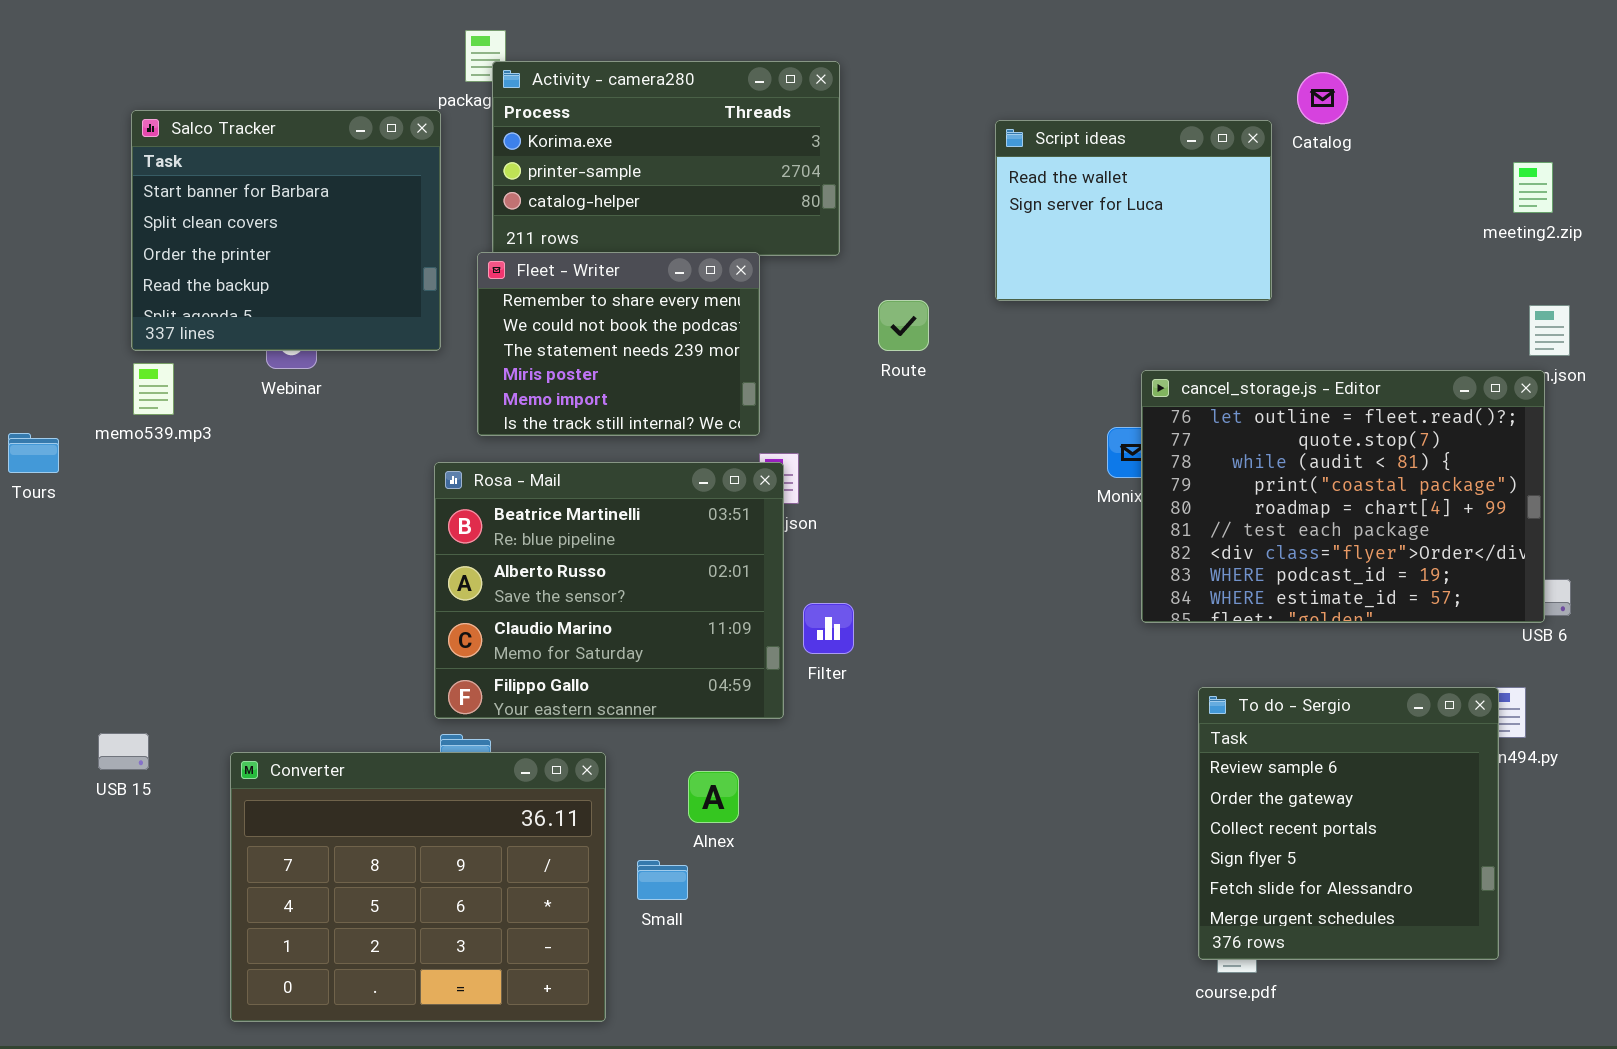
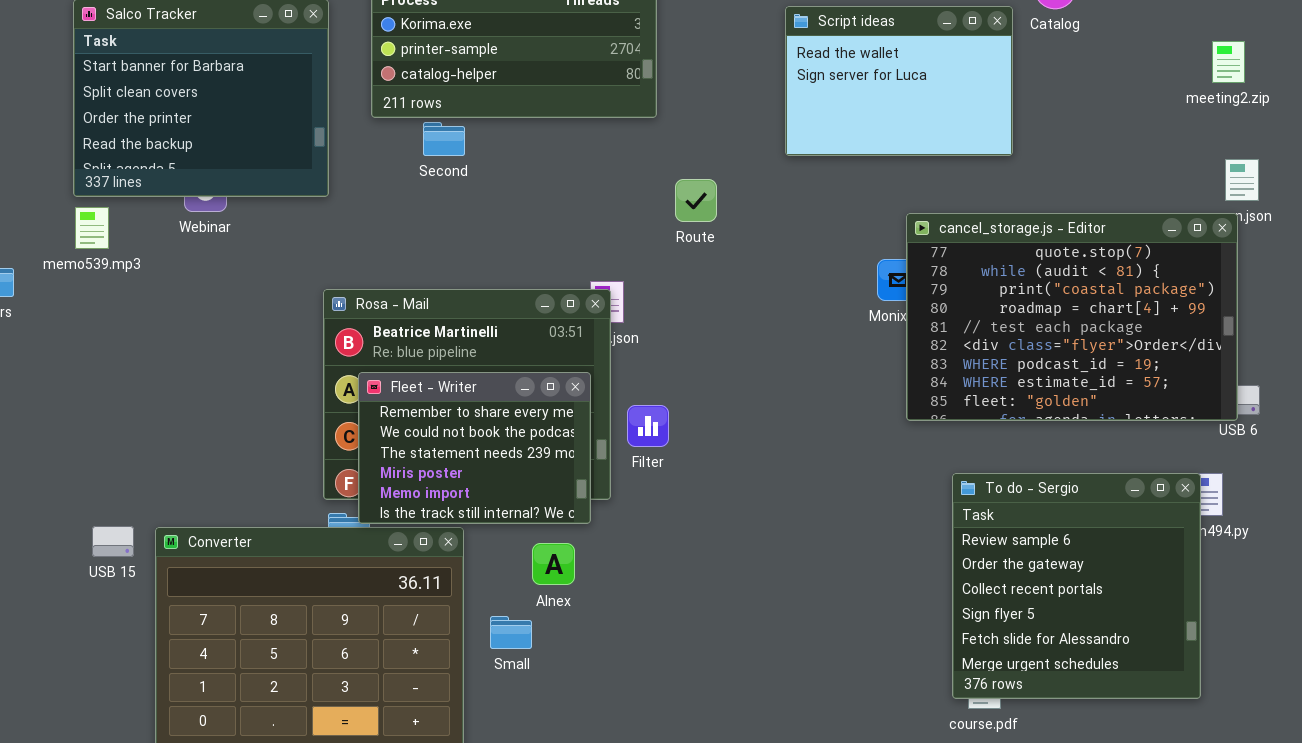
Fleet - Writer: [477,252,760,436] -> [358,372,591,524], moved
Route: [878,300,929,351] -> [675,179,717,222], moved
cancel_storage.js - Editor: [1141,370,1545,623] -> [906,213,1238,421], scrolled down 1 row
USB 15: [98,733,149,770] -> [92,526,134,557], moved

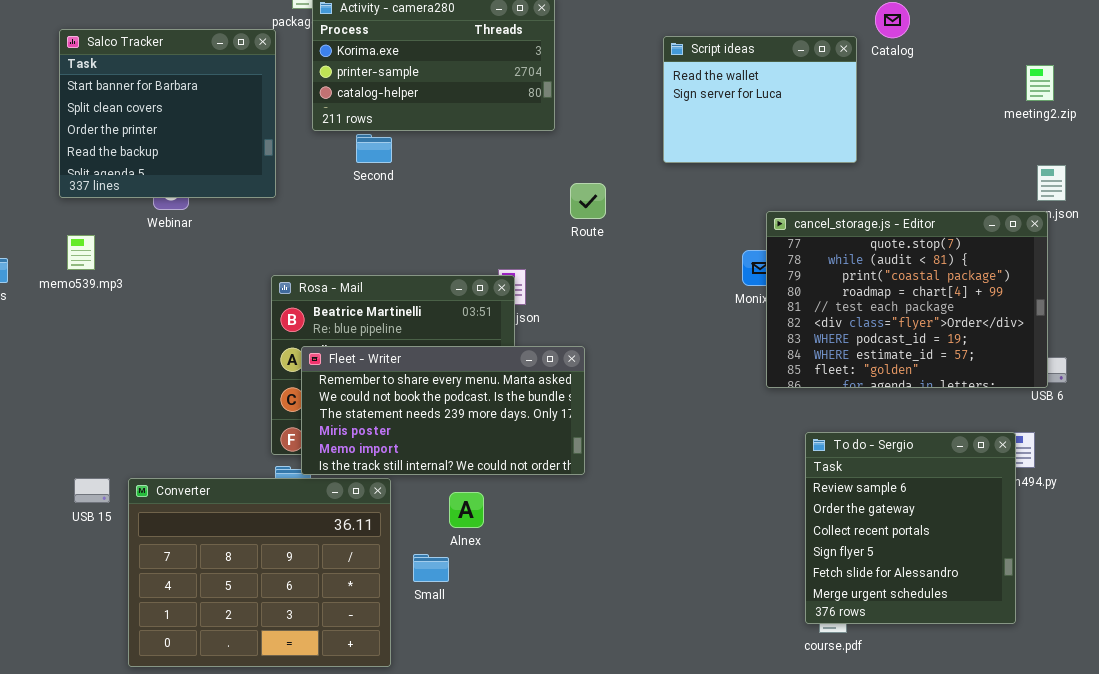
memo539.mp3: [75,207,109,249] -> [67,235,95,270], moved
Fleet - Writer: [358,372,591,524] -> [301,346,585,475], resized

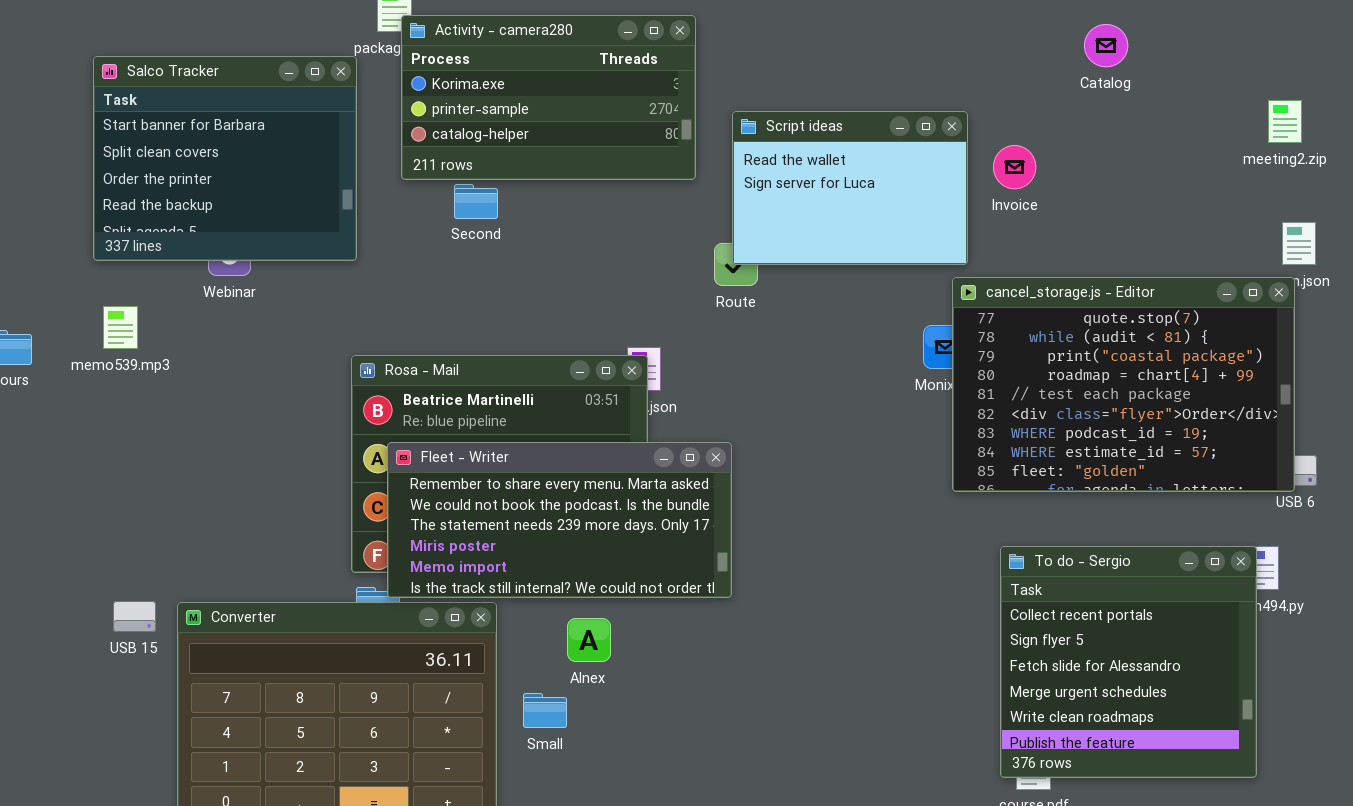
Script ideas: [663,36,857,163] -> [732,111,968,265], moved
To do - Sergio: [805,432,1016,624] -> [1000,546,1257,778], scrolled down 2 rows

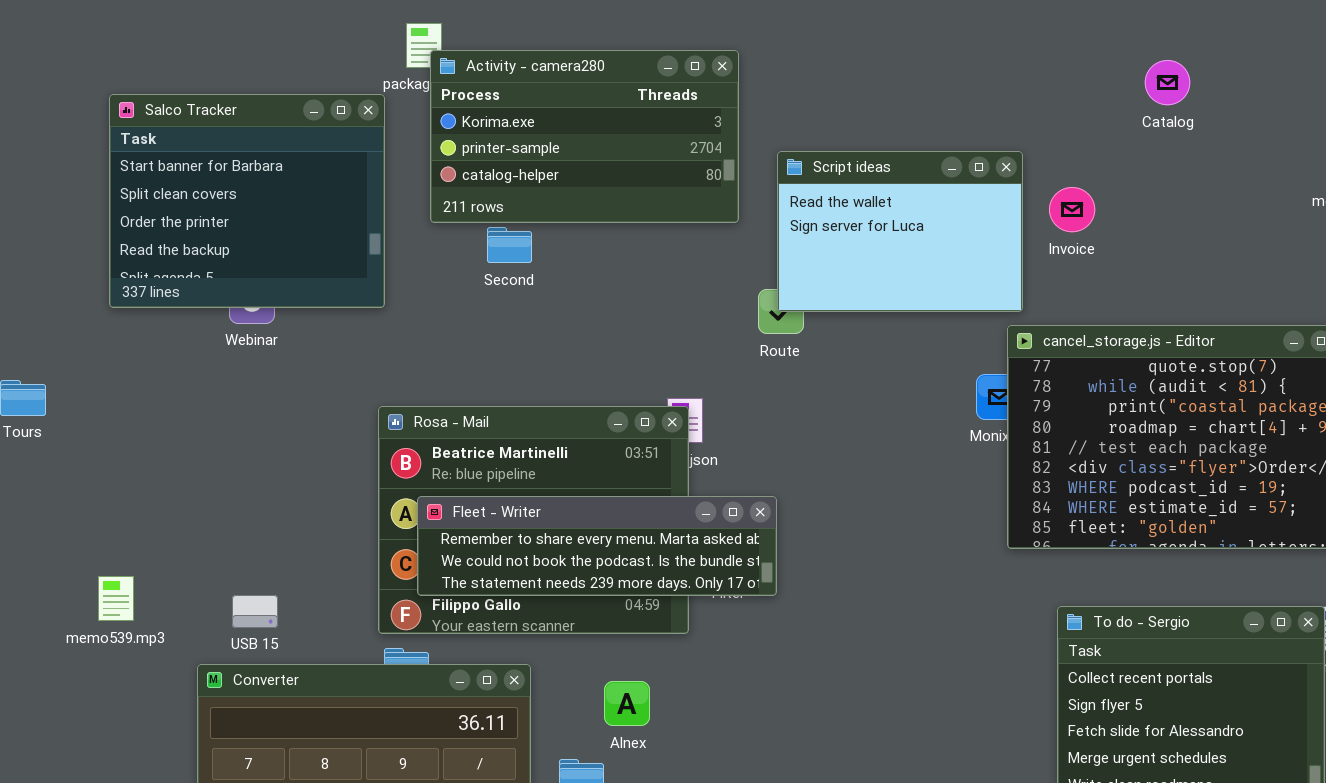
memo539.mp3: [103,306,138,349] -> [98,576,134,621], moved
Fleet - Writer: [387,442,732,598] -> [417,496,777,596], resized
USB 15: [113,601,156,632] -> [232,595,278,628], moved

